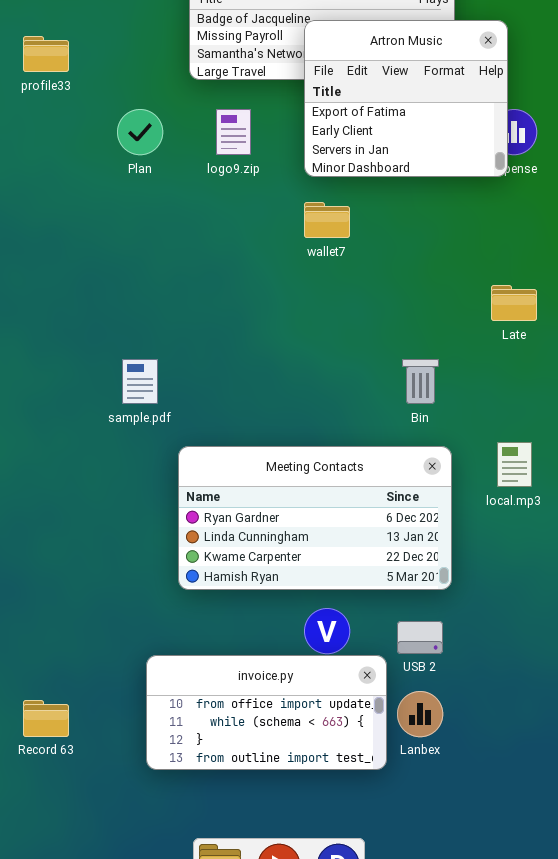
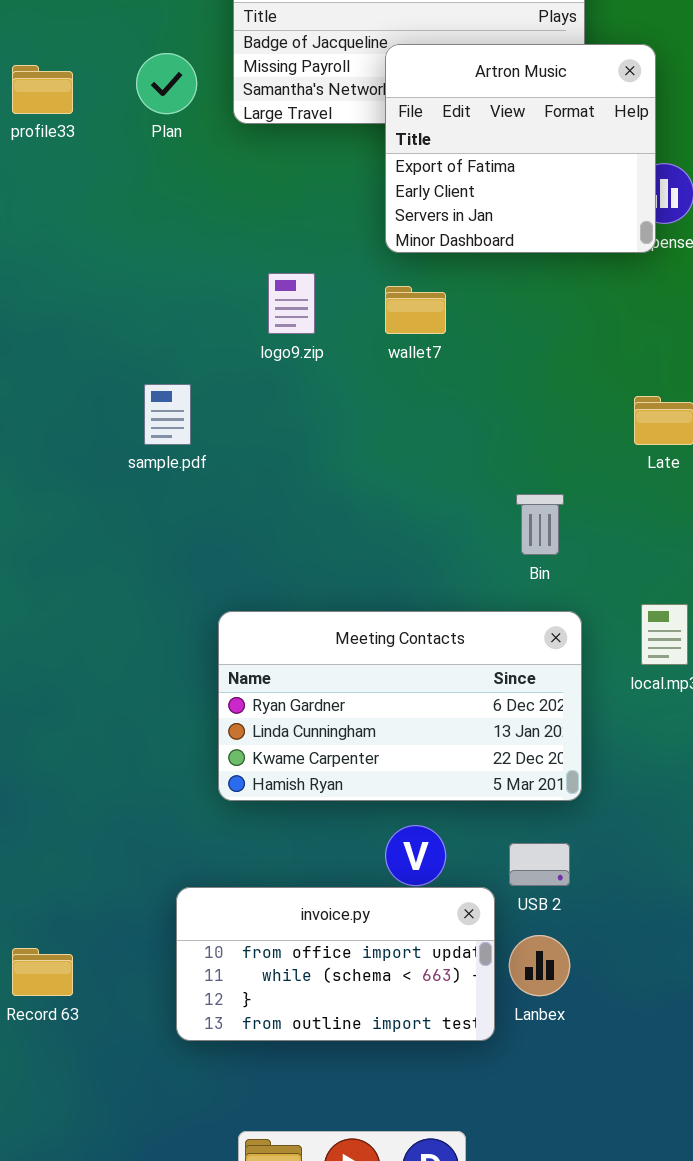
Plan: [117,109,163,155] -> [136,53,197,114], moved
logo9.zip: [216,109,251,155] -> [268,273,315,334], moved
sample.pdf: [122,359,158,404] -> [144,384,191,445], moved

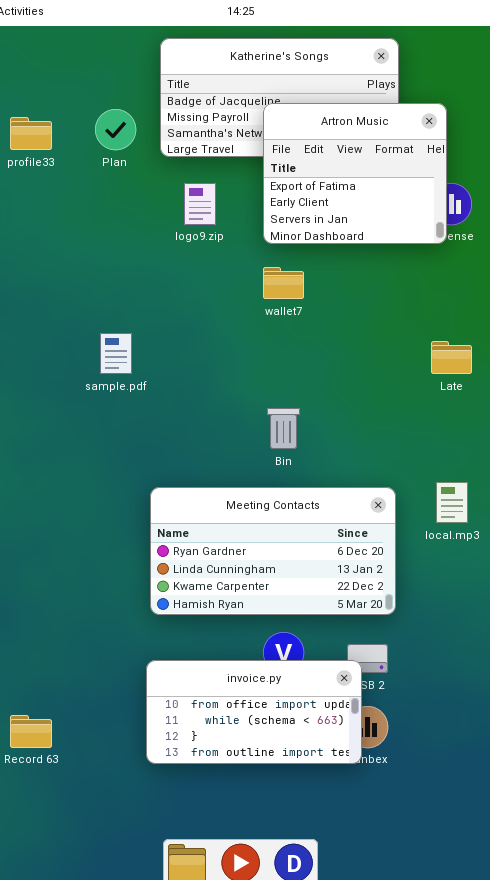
logo9.zip: [268,273,315,334] -> [184,183,216,225], moved
Bin: [516,494,564,555] -> [267,408,300,449], moved
invoice.py: [176,887,495,1041] -> [146,660,362,764], moved

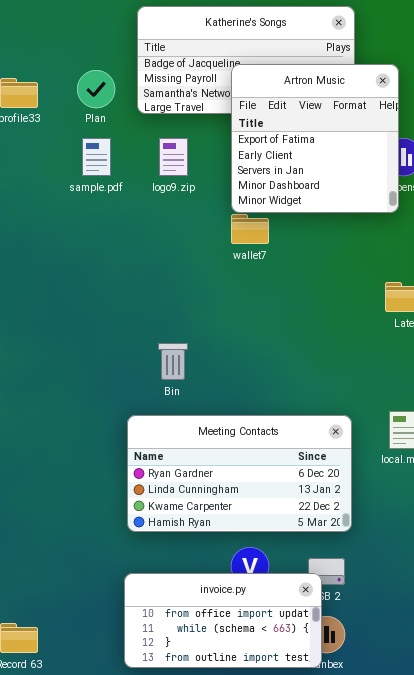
Artron Music: [263,103,447,244] -> [231,64,399,213], resized
sample.pdf: [100,333,132,374] -> [82,138,111,176], moved
Bin: [267,408,300,449] -> [158,343,188,380], moved

